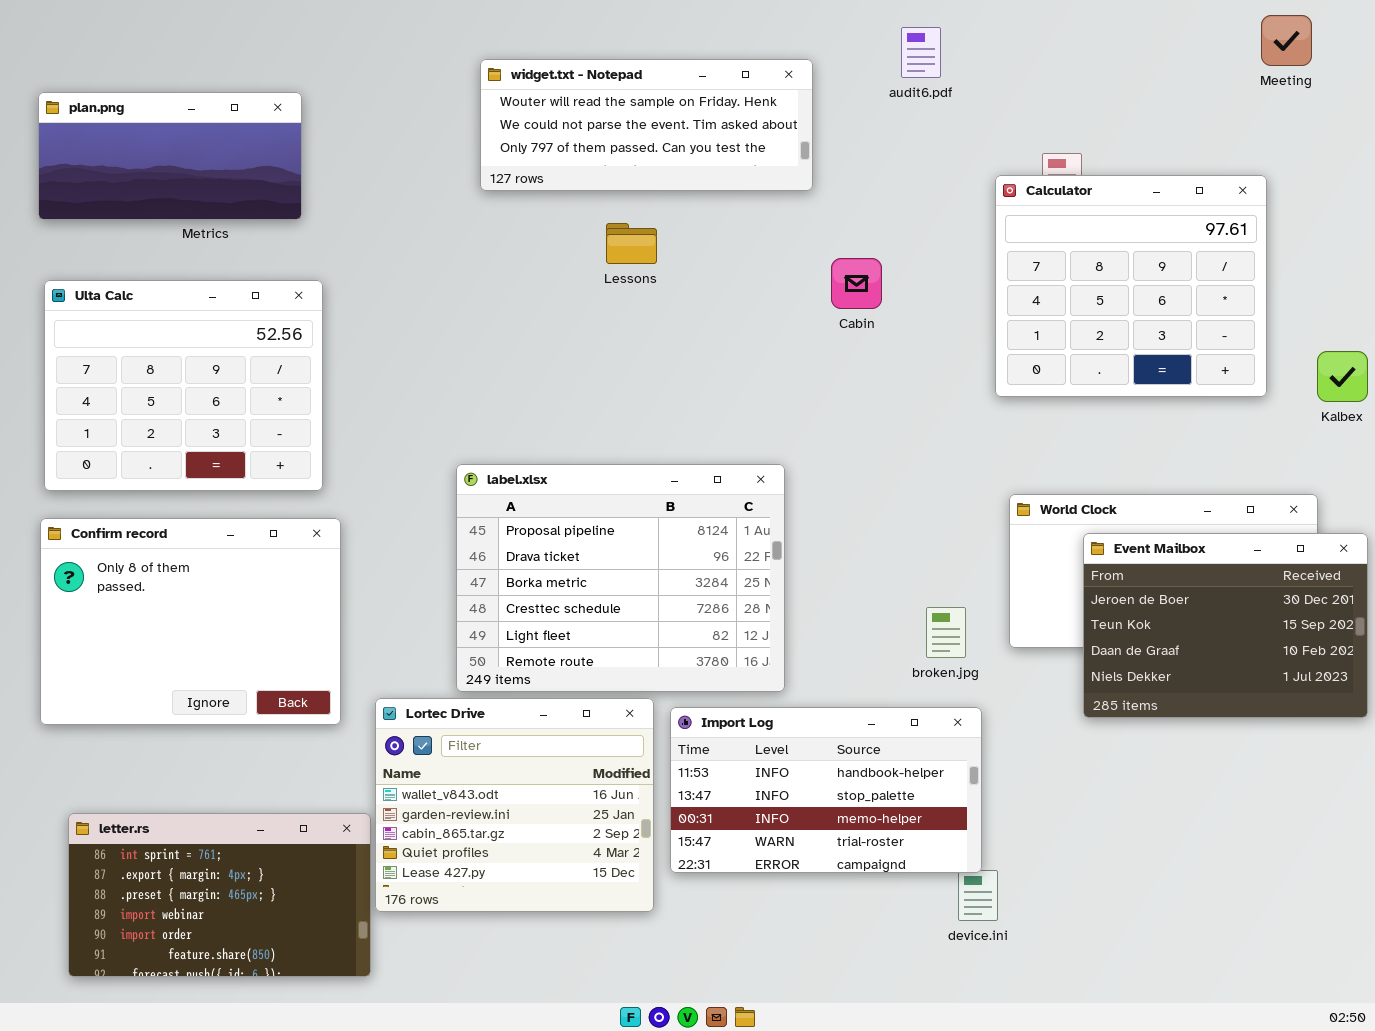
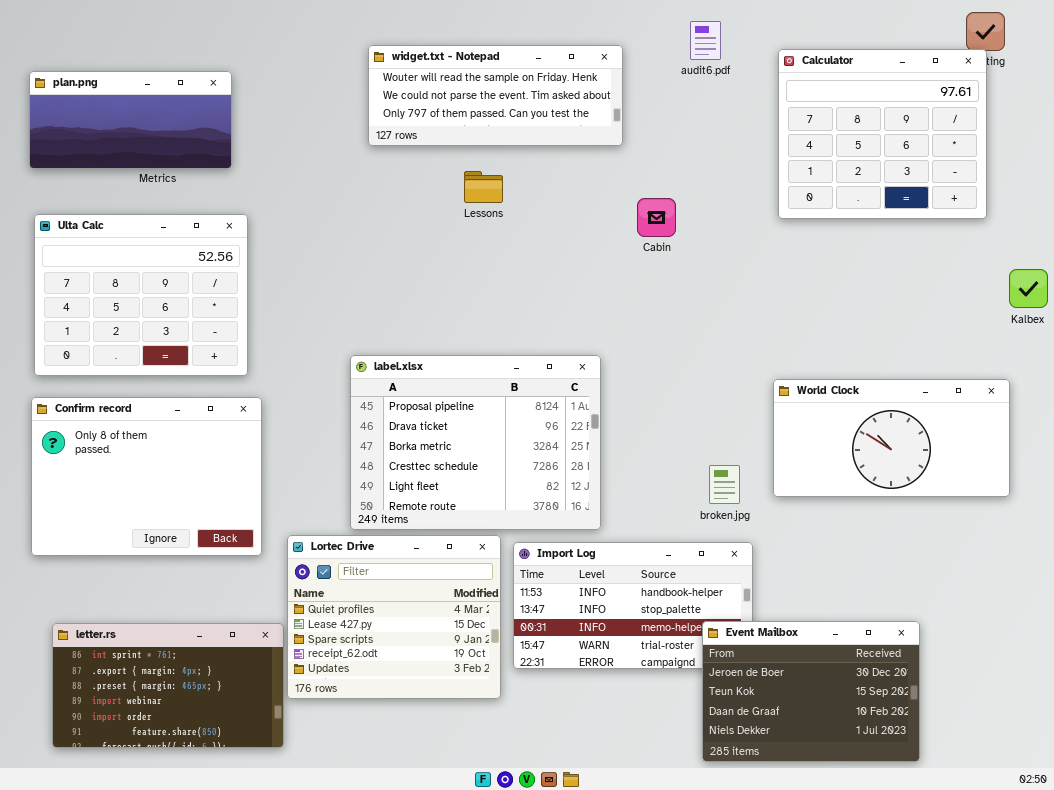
Calculator: [995,175,1267,397] -> [778,49,987,219], moved
Event Mailbox: [1083,533,1368,718] -> [702,621,920,762], moved
Lortec Drive: [375,698,654,912] -> [287,535,501,699], scrolled down 3 rows

